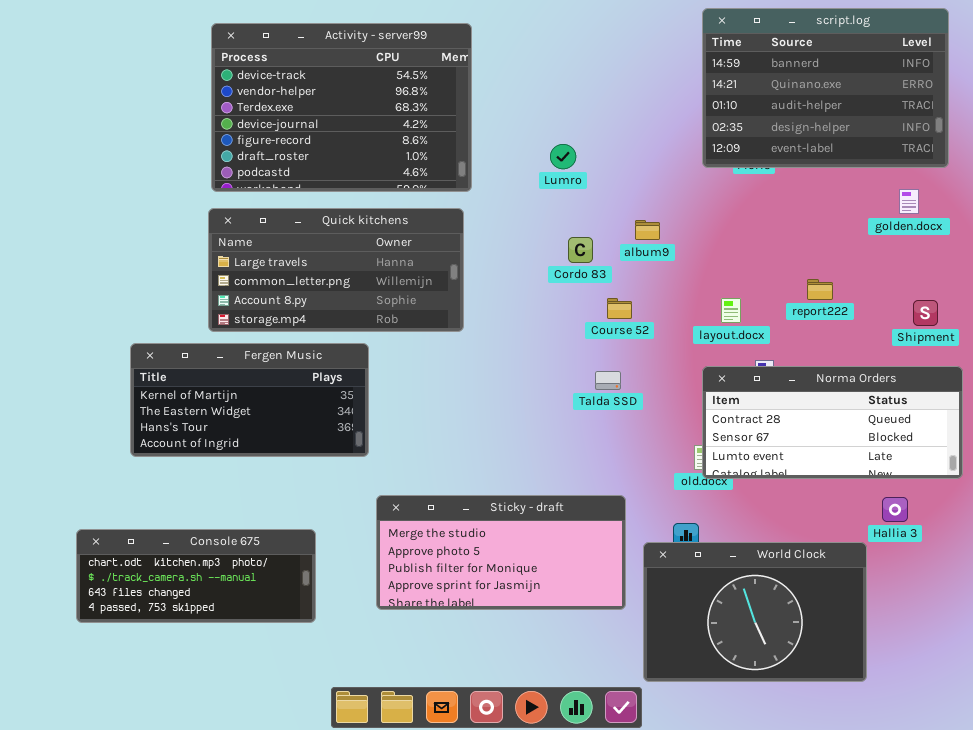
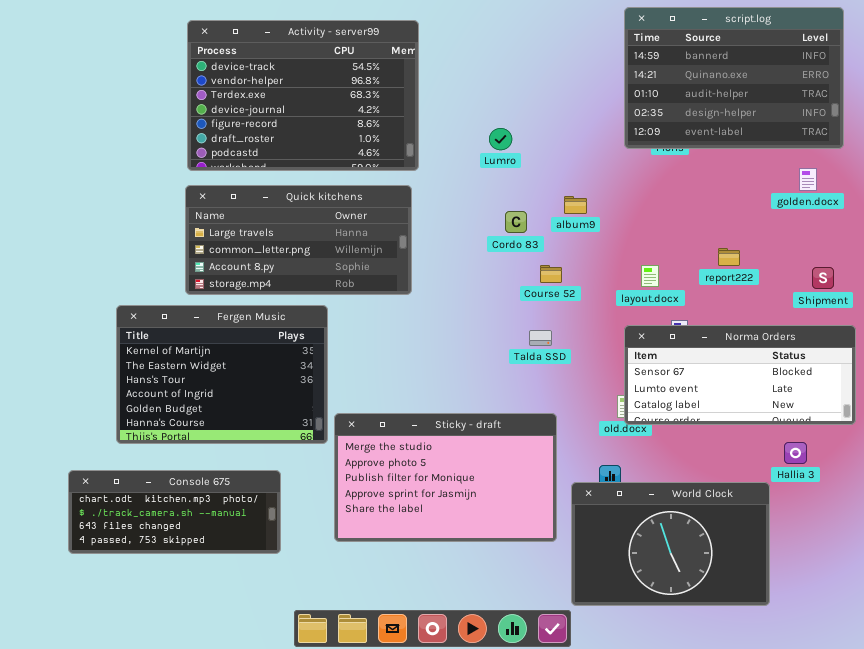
Fergen Music: [130,343,369,457] -> [116,305,328,444], resized
Norma Orders: [702,366,963,479] -> [624,325,856,425], scrolled down 1 row
Sticky - draft: [376,495,626,610] -> [334,413,557,542], resized

